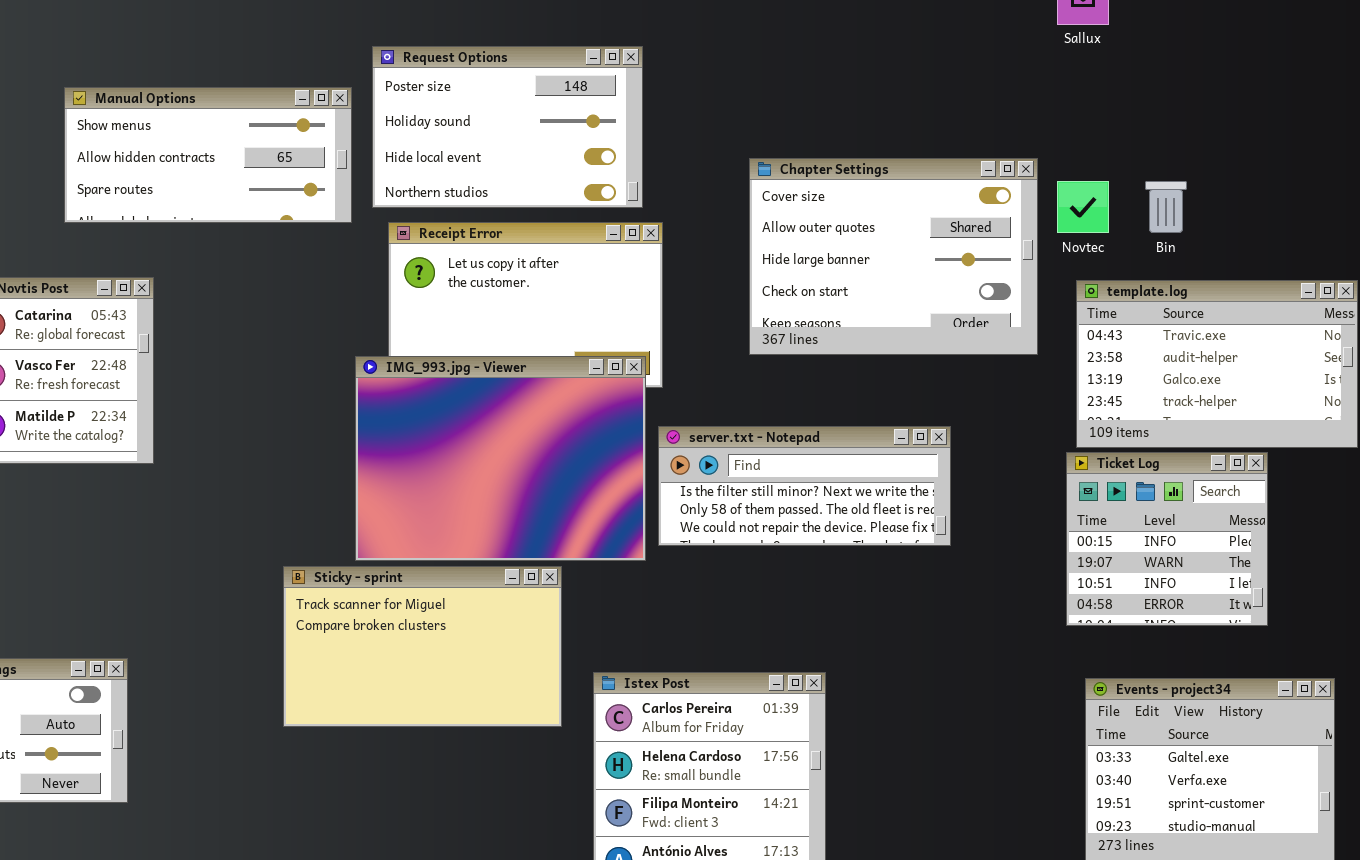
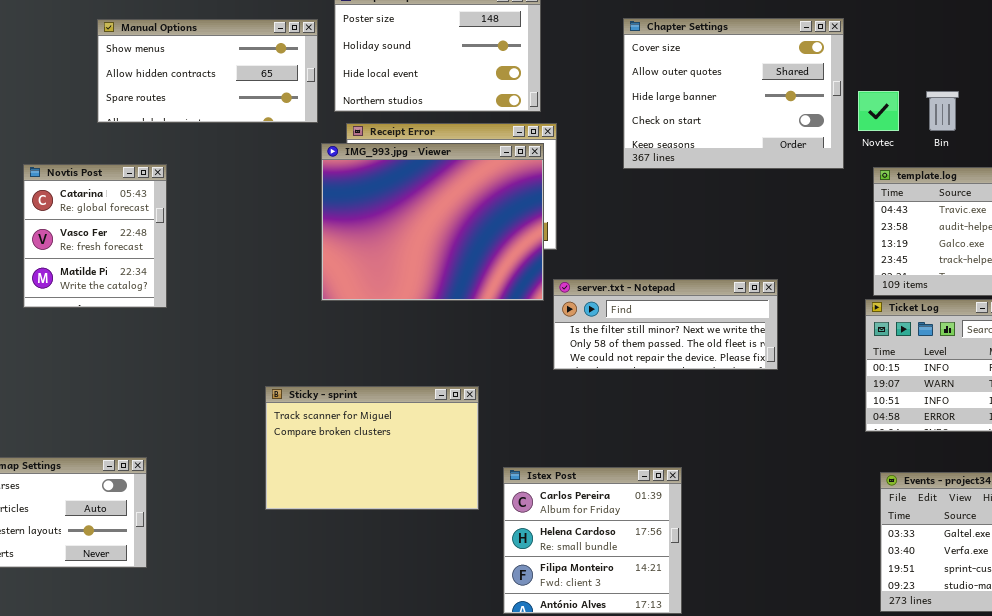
Chapter Settings: [749,158,1038,355] -> [623,18,844,169], moved
IMG_993.jpg - Viewer: [355,356,646,561] -> [321,143,544,301], moved

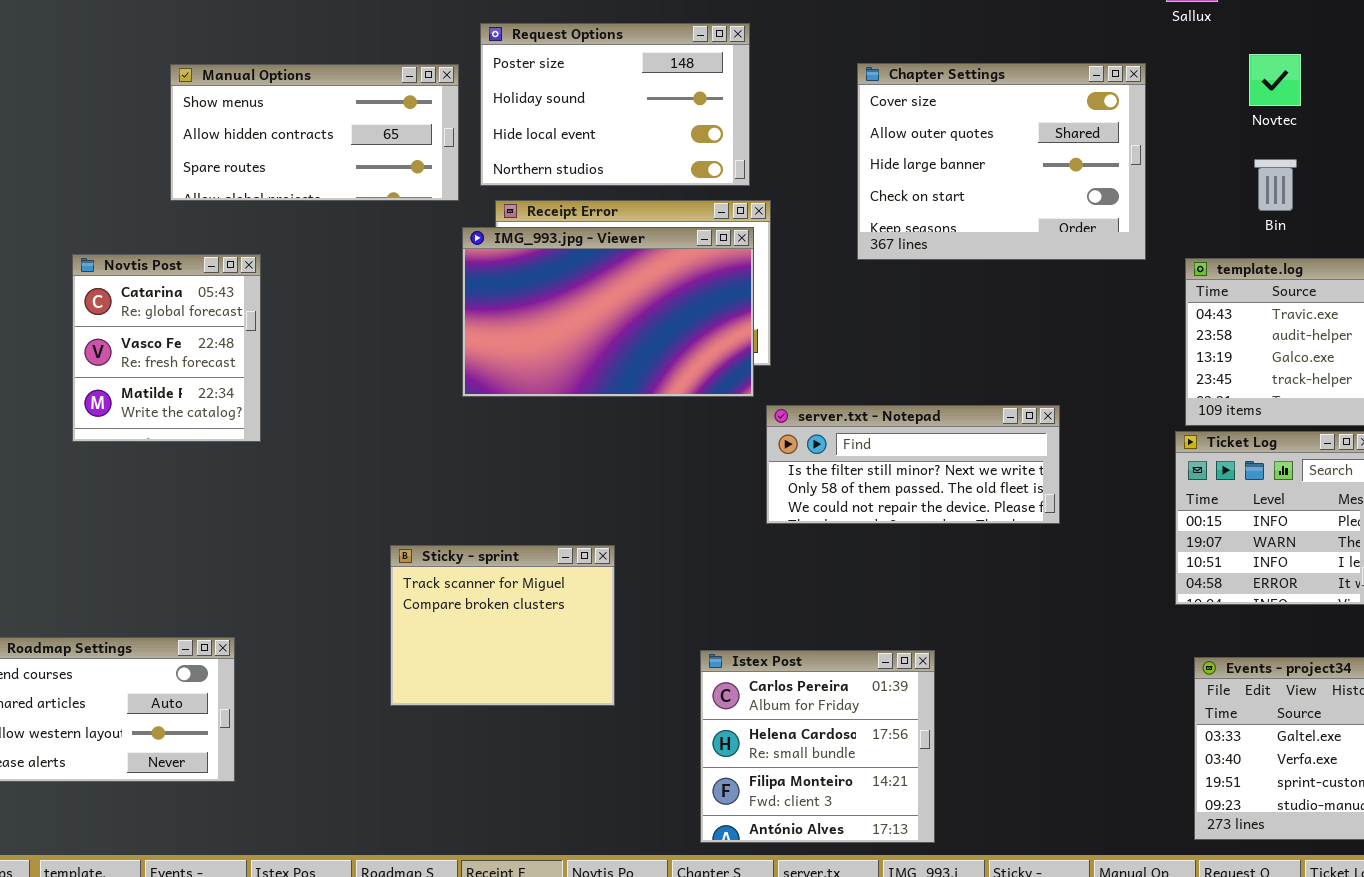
Novtec: [858,91,899,131] -> [1249,54,1301,106], moved
IMG_993.jpg - Viewer: [321,143,544,301] -> [462,227,754,397], resized
Sticky - sprint: [265,386,479,510] -> [390,545,615,706], resized

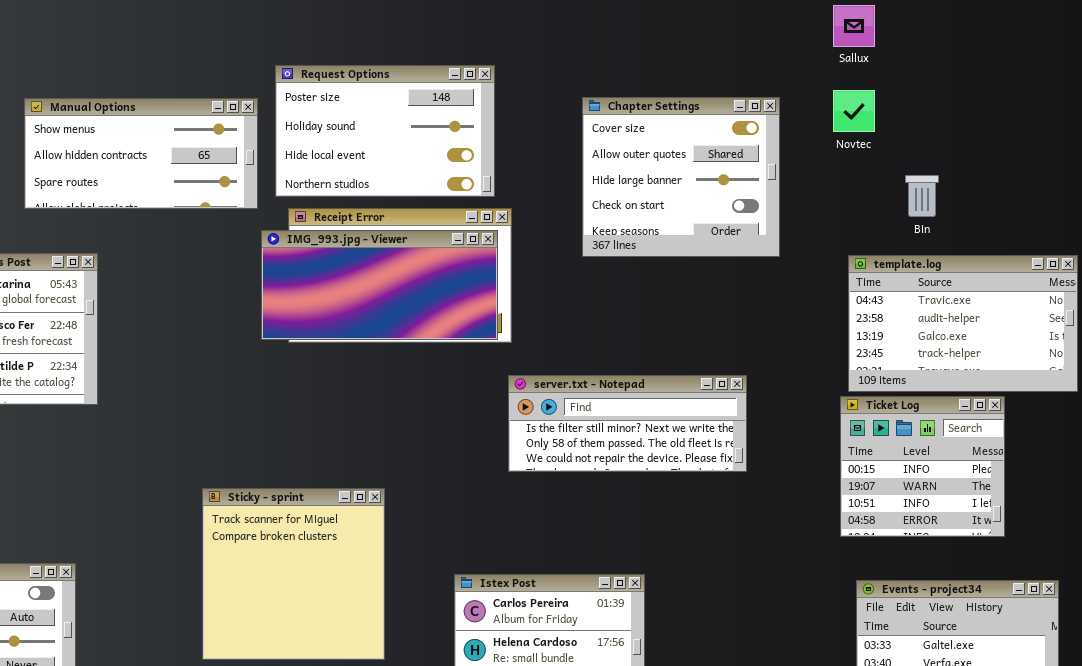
Novtec: [1249,54,1301,106] -> [833,90,875,132], moved
Chapter Settings: [857,63,1146,260] -> [582,97,780,257], resized
IMG_993.jpg - Viewer: [462,227,754,397] -> [261,230,498,340], resized
Sticky - sprint: [390,545,615,706] -> [202,488,385,660], resized

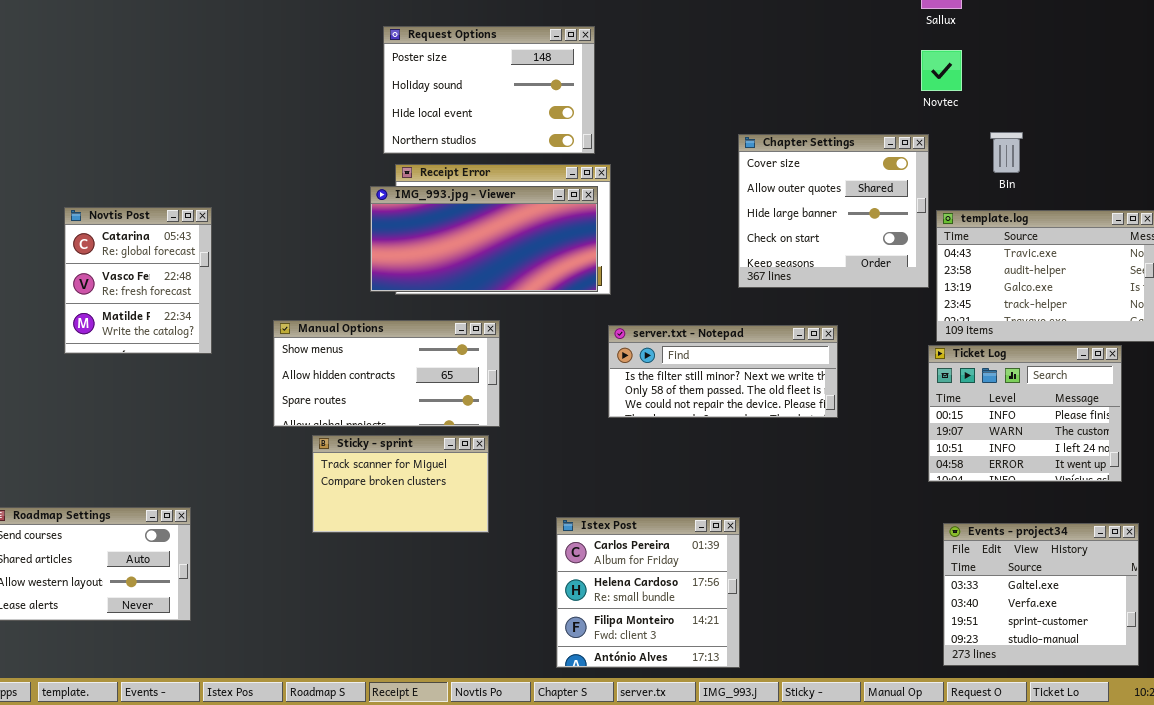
Chapter Settings: [582,97,780,257] -> [738,134,929,288], moved
Manual Options: [24,98,258,209] -> [273,320,500,427], moved
Ticket Log: [840,396,1005,537] -> [928,345,1122,482], resized
Sticky - sprint: [202,488,385,660] -> [312,435,489,533], resized

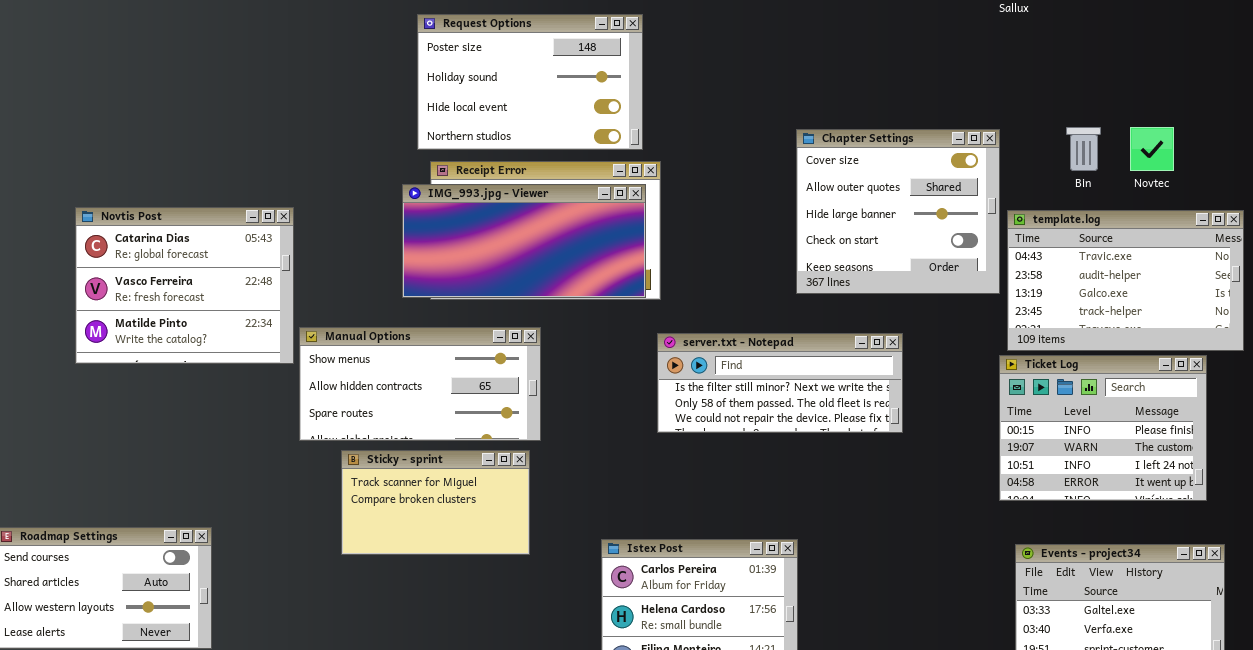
Novtec: [921,50,962,91] -> [1130,127,1174,171], moved
Novtis Post: [64,207,212,354] -> [75,207,294,364], resized

